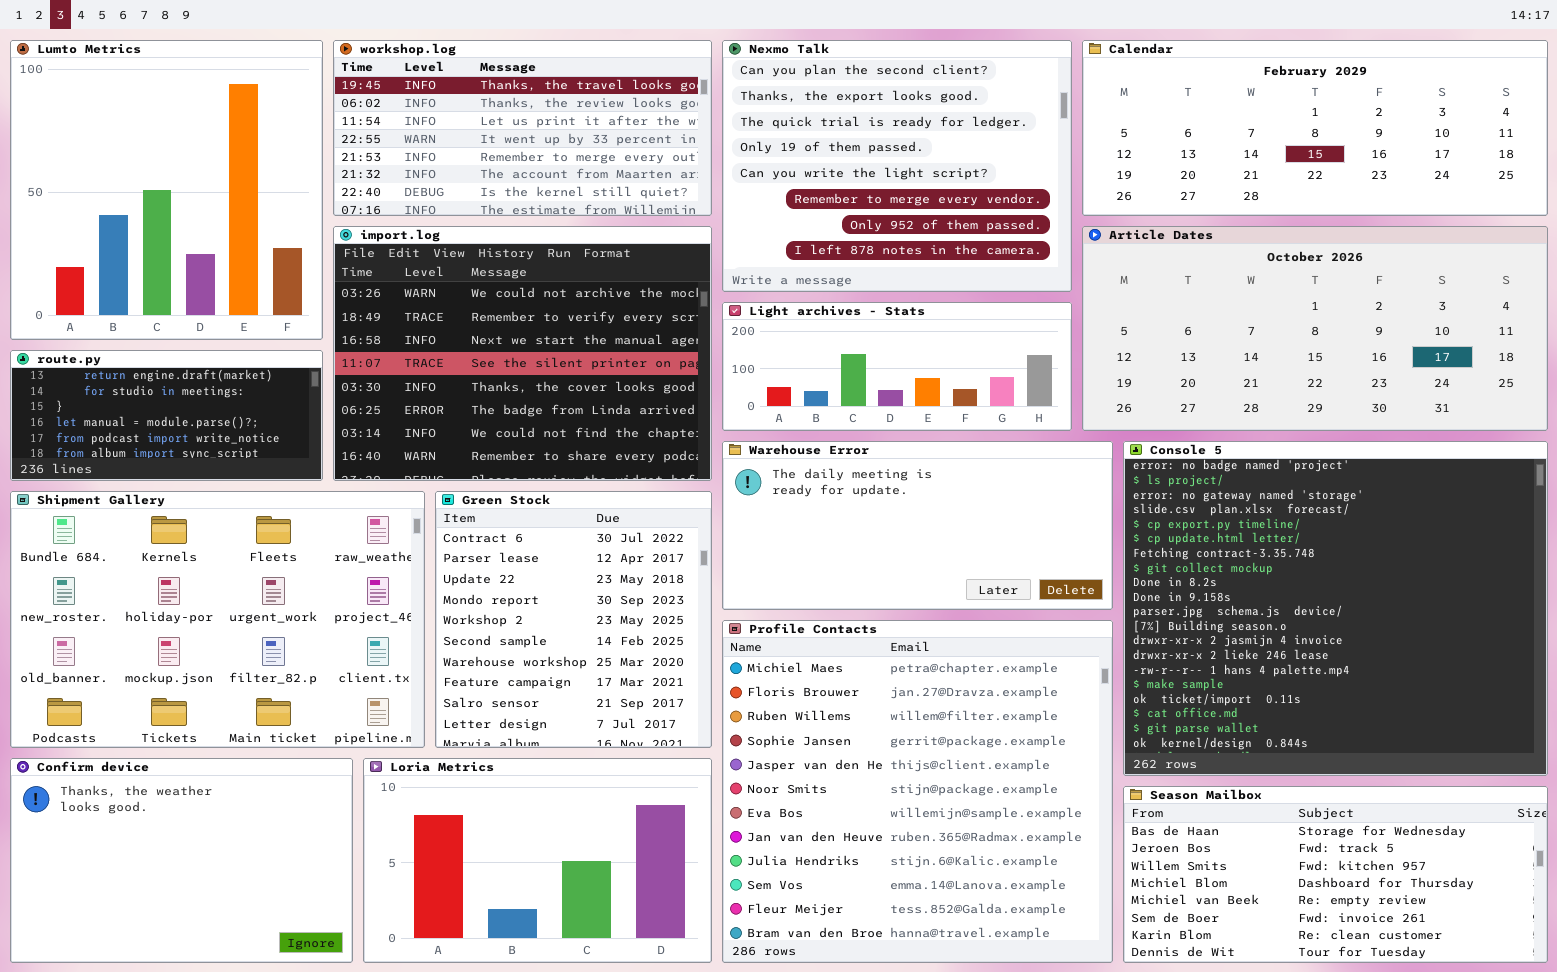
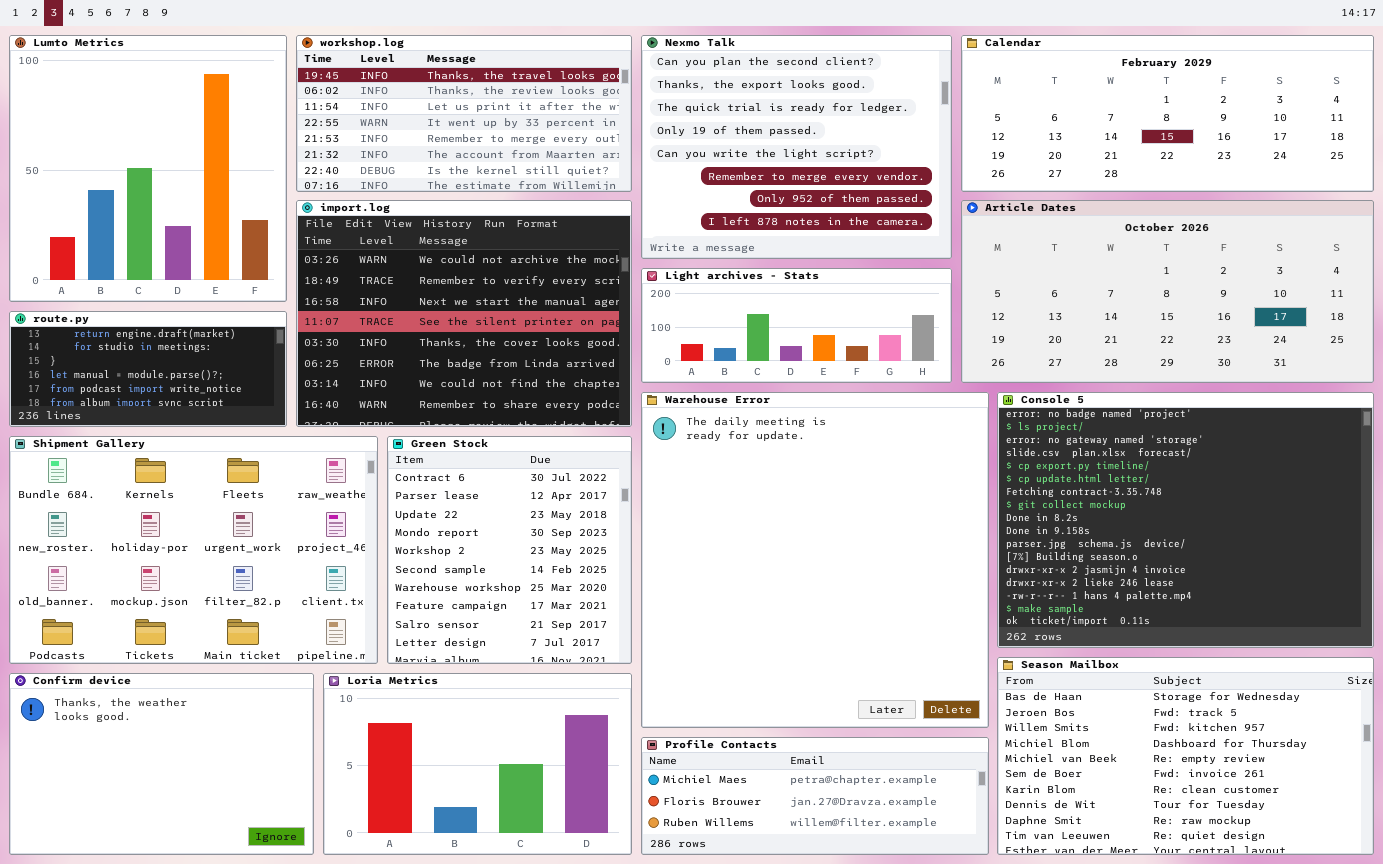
Warehouse Error: [722,441,1113,610] -> [641,392,989,728], resized
Console 5: [1123,441,1548,776] -> [997,392,1374,648], resized
Profile Contacts: [722,620,1113,963] -> [641,737,989,855], resized
Season Mailbox: [1123,786,1548,963] -> [997,657,1374,855], resized

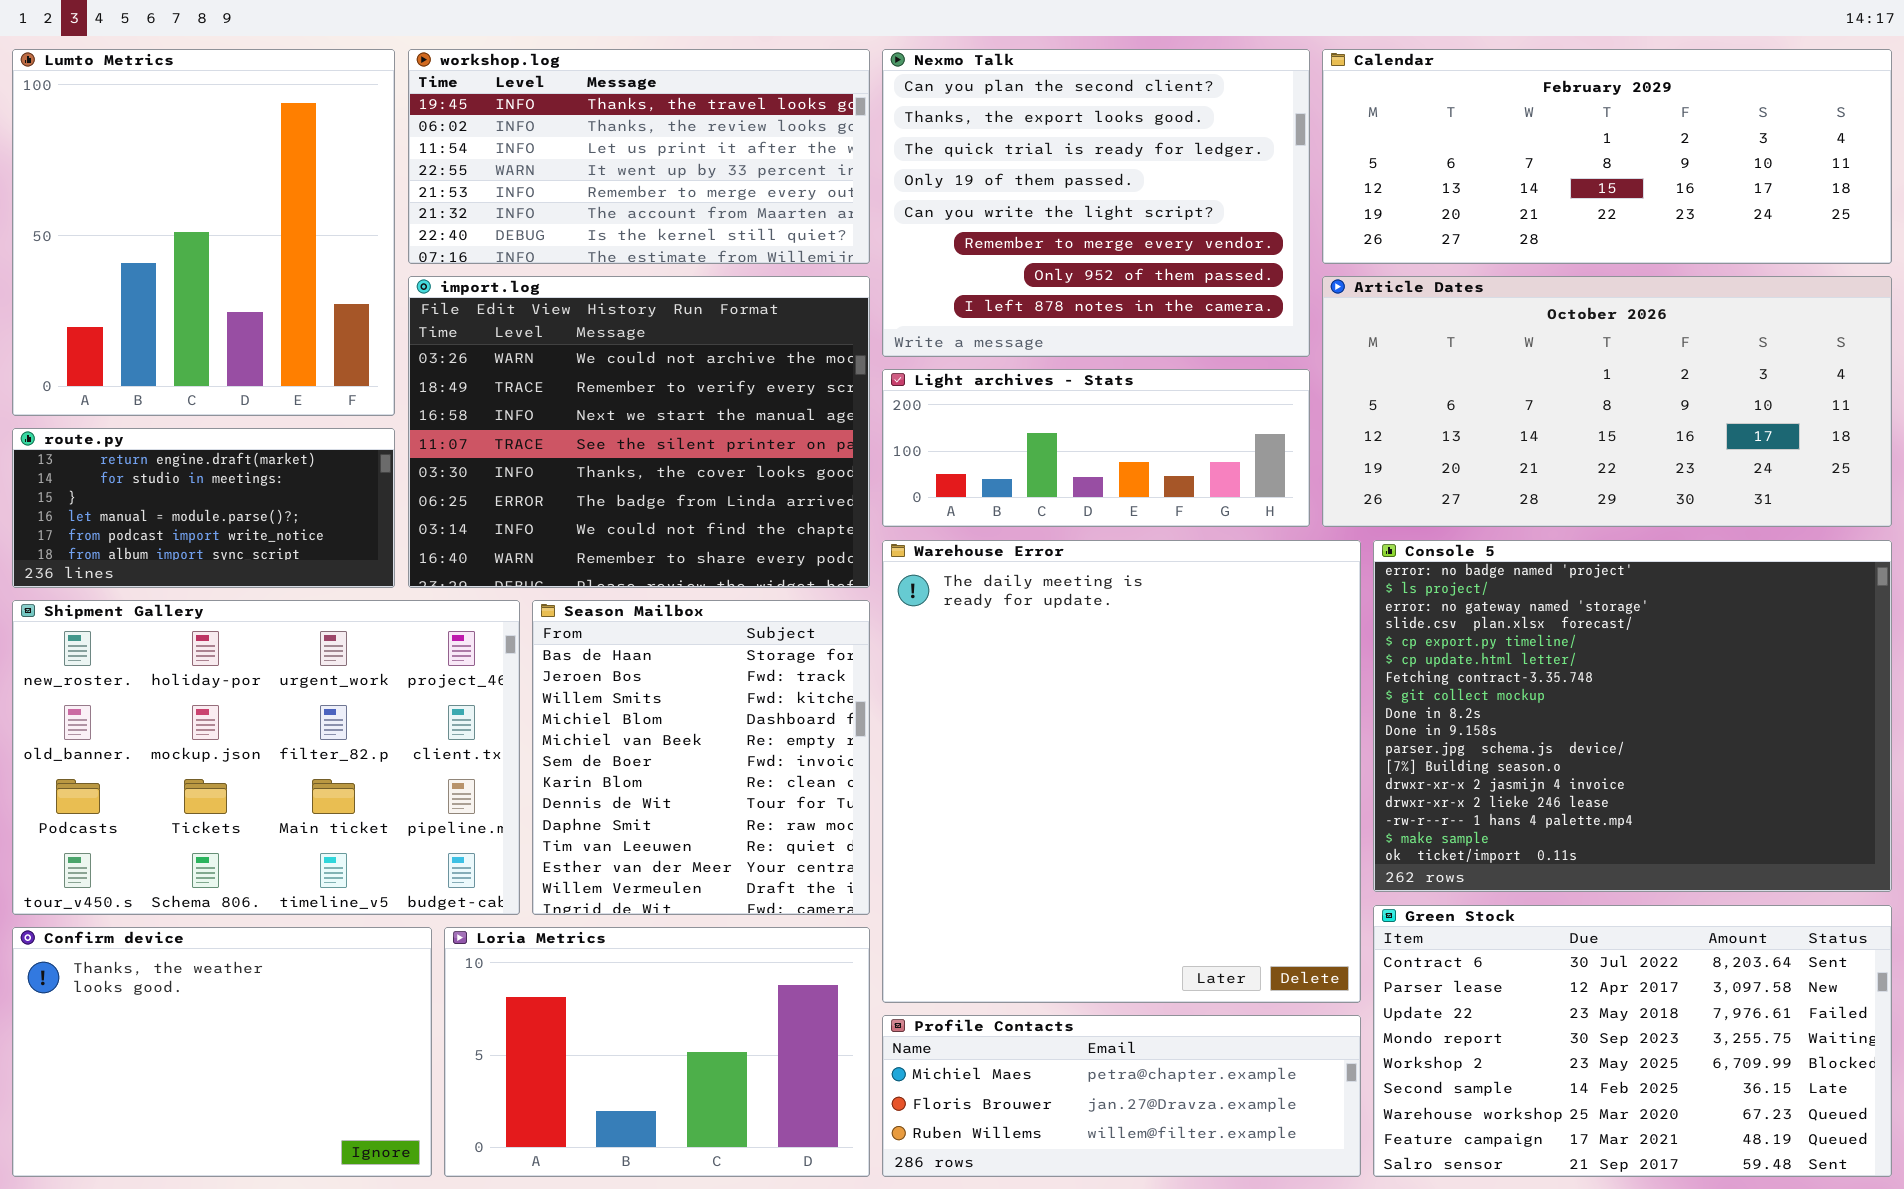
Shipment Gallery: [9,436,378,664] -> [12,600,520,915], scrolled down 1 row
Green Stock: [387,436,632,664] -> [1373,905,1892,1177], moved, resized
Season Mailbox: [997,657,1374,855] -> [532,600,870,915], moved, resized

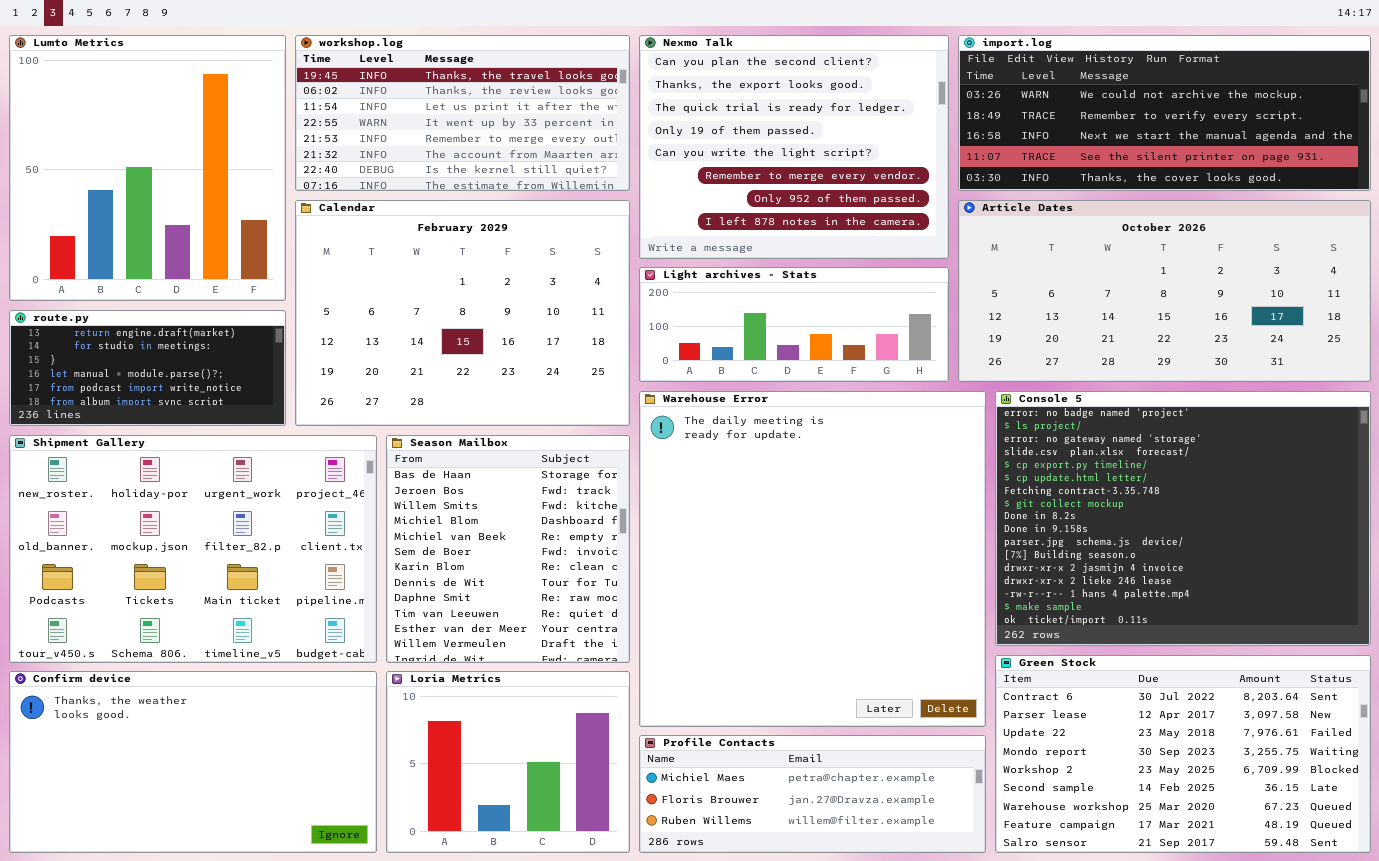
Calendar: [1322,49,1892,264] -> [295,200,630,426], moved, resized
import.log: [408,276,870,588] -> [958,35,1371,191], moved, resized
Confirm device: [12,927,432,1177] -> [9,671,377,853], resized
Loria Metrics: [444,927,870,1177] -> [386,671,630,853], resized

